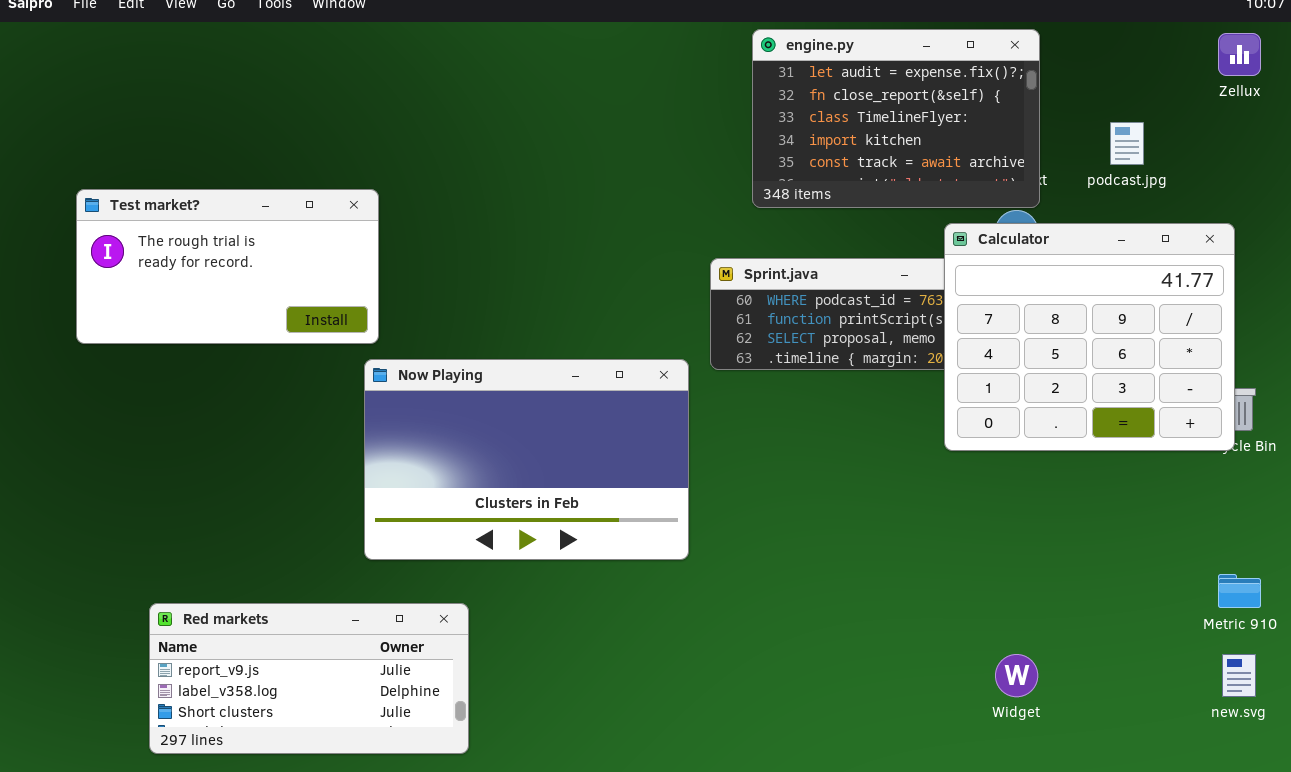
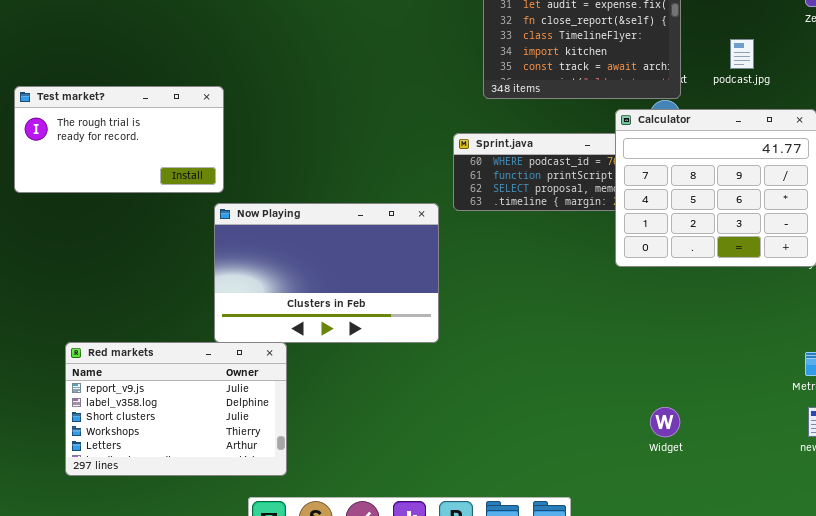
Red markets: [149,603,469,754] -> [65,342,287,476], resized

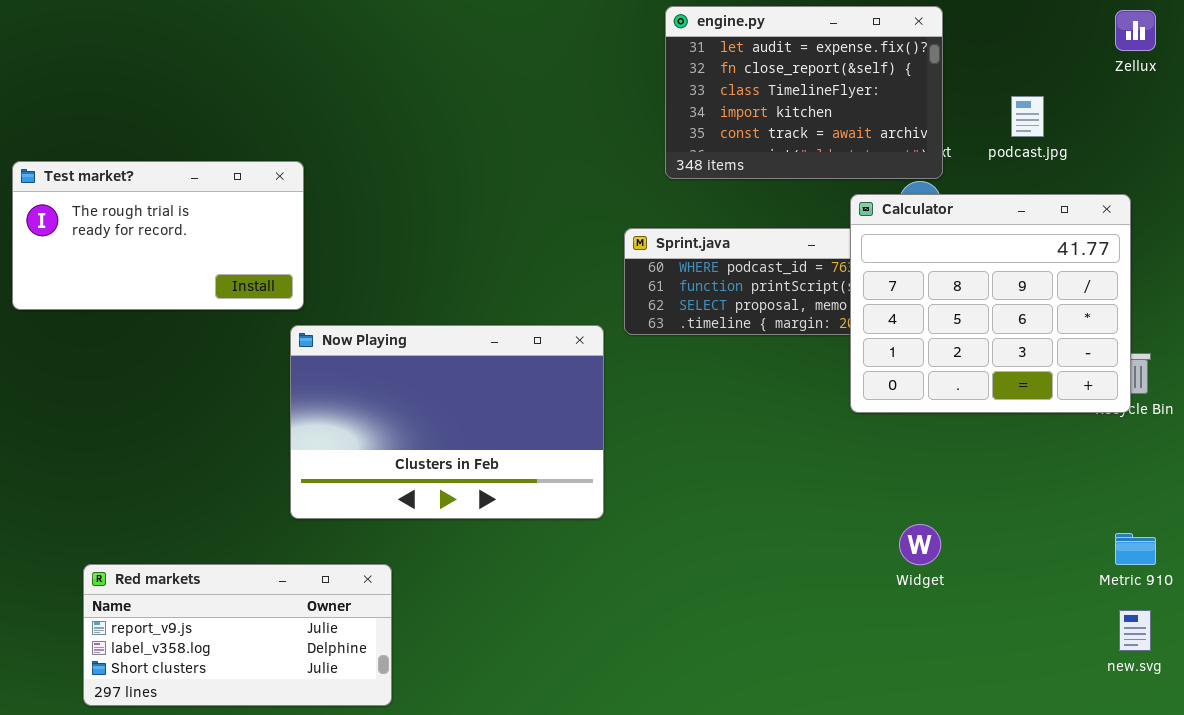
Red markets: [65,342,287,476] -> [83,564,392,706], resized
Widget: [650,407,680,437] -> [899,524,941,565], moved

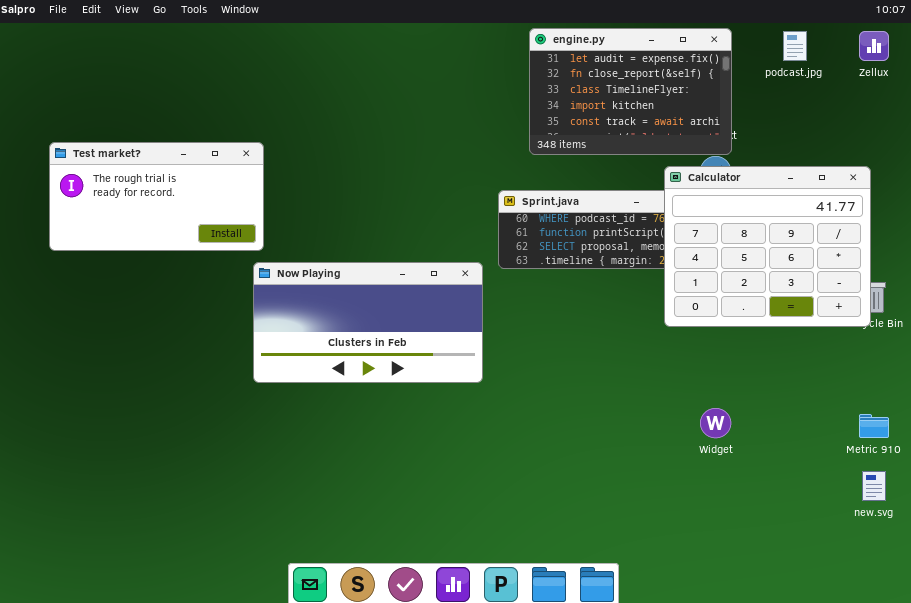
podcast.jpg: [1011,96,1044,137] -> [783,31,807,61], moved
Now Playing: [290,325,604,519] -> [253,262,483,383], resized
Red markets: [83,564,392,706] -> none, closed

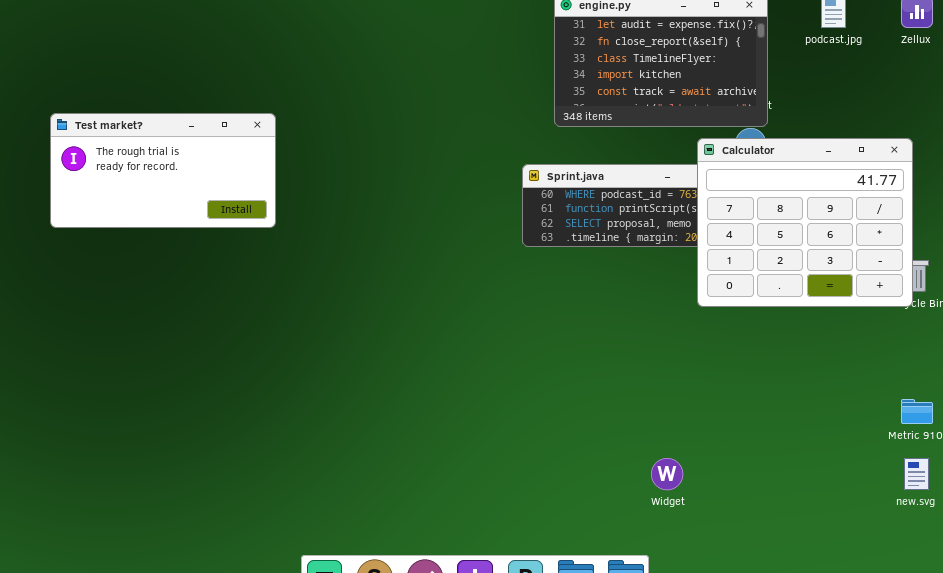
Now Playing: [253,262,483,383] -> none, closed
Widget: [700,408,731,438] -> [651,458,683,490], moved

